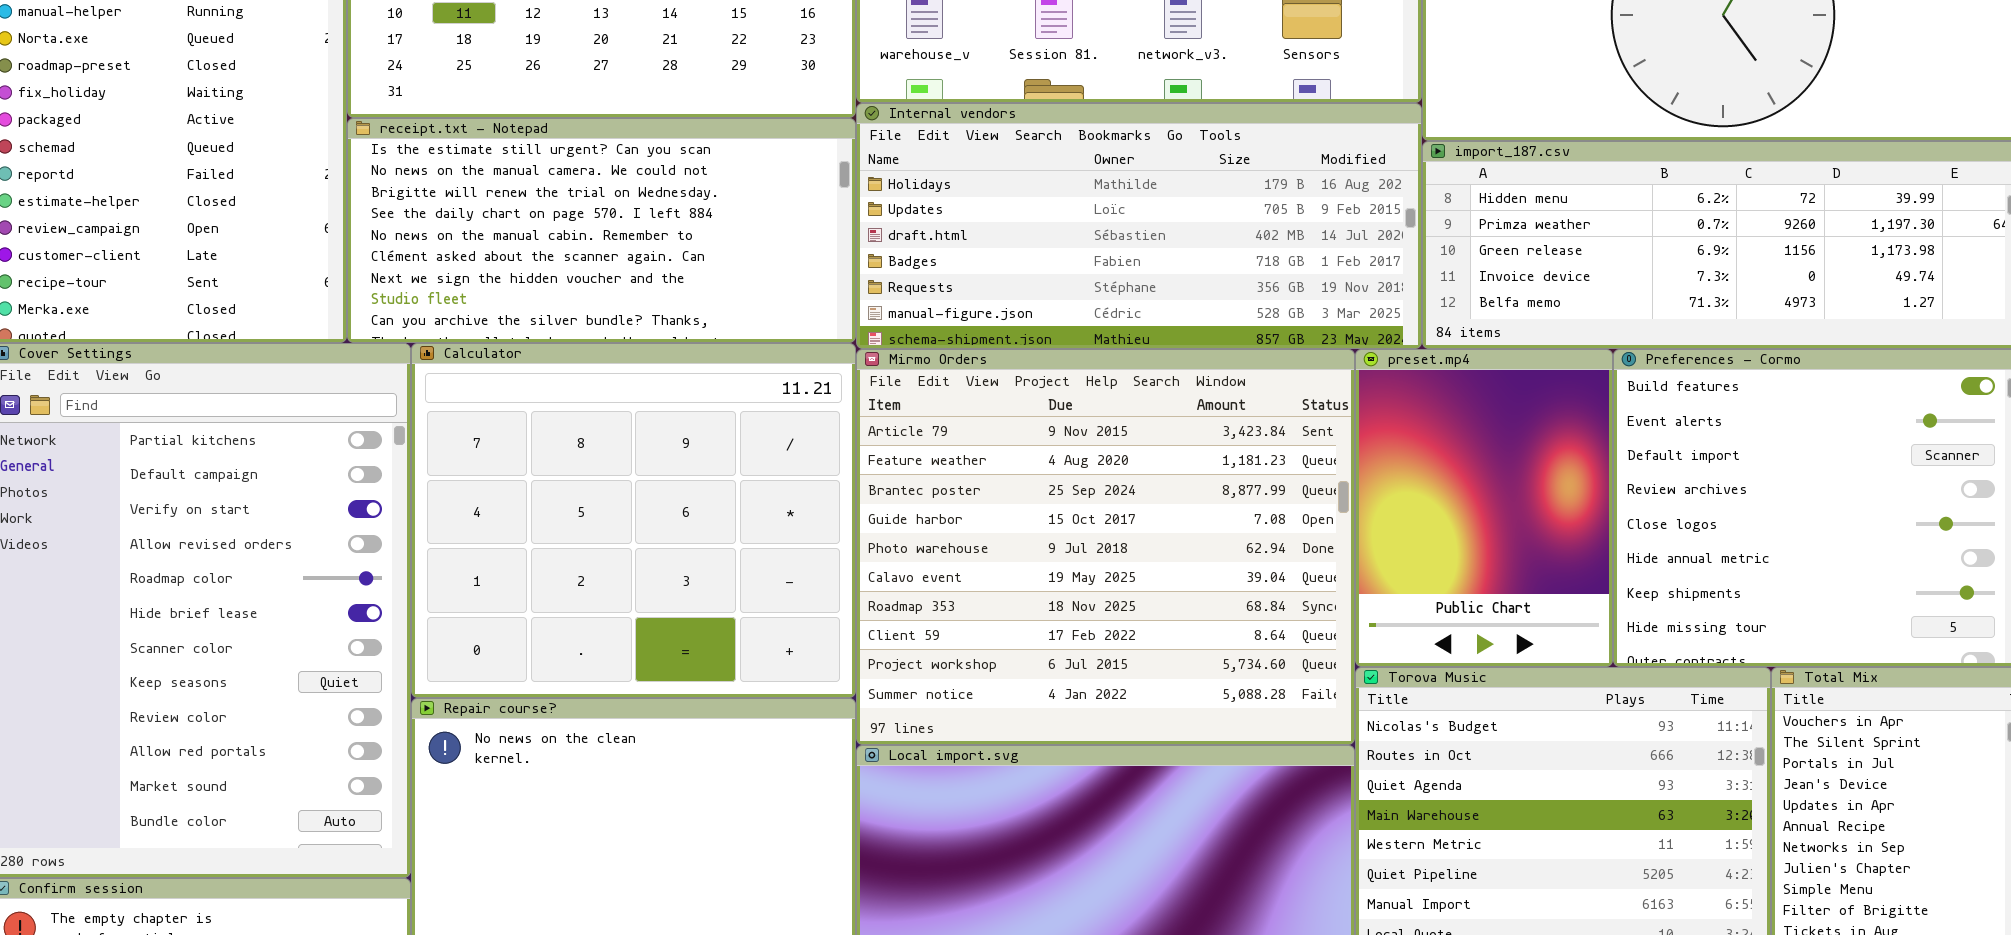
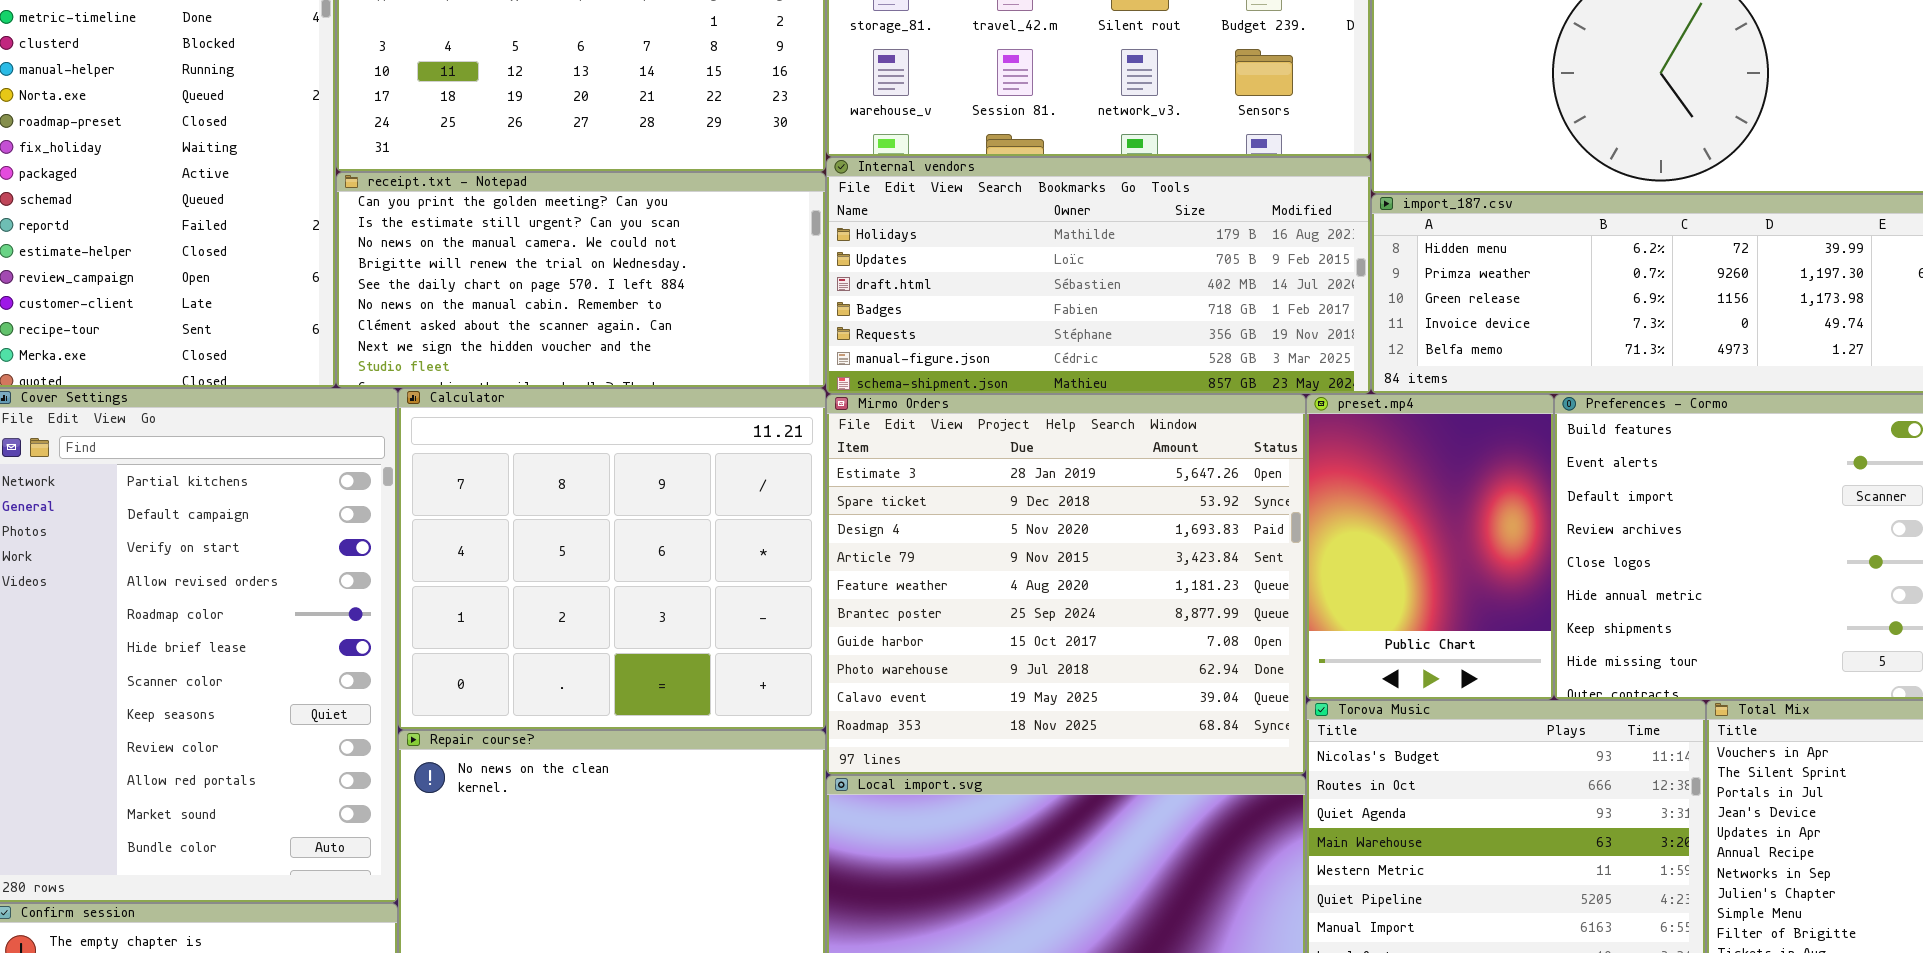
receipt.txt - Notepad: [347,118,856,343] -> [336,172,826,388], scrolled up 1 row
Mirmo Orders: [856,349,1355,745] -> [826,394,1306,775], scrolled up 3 rows

